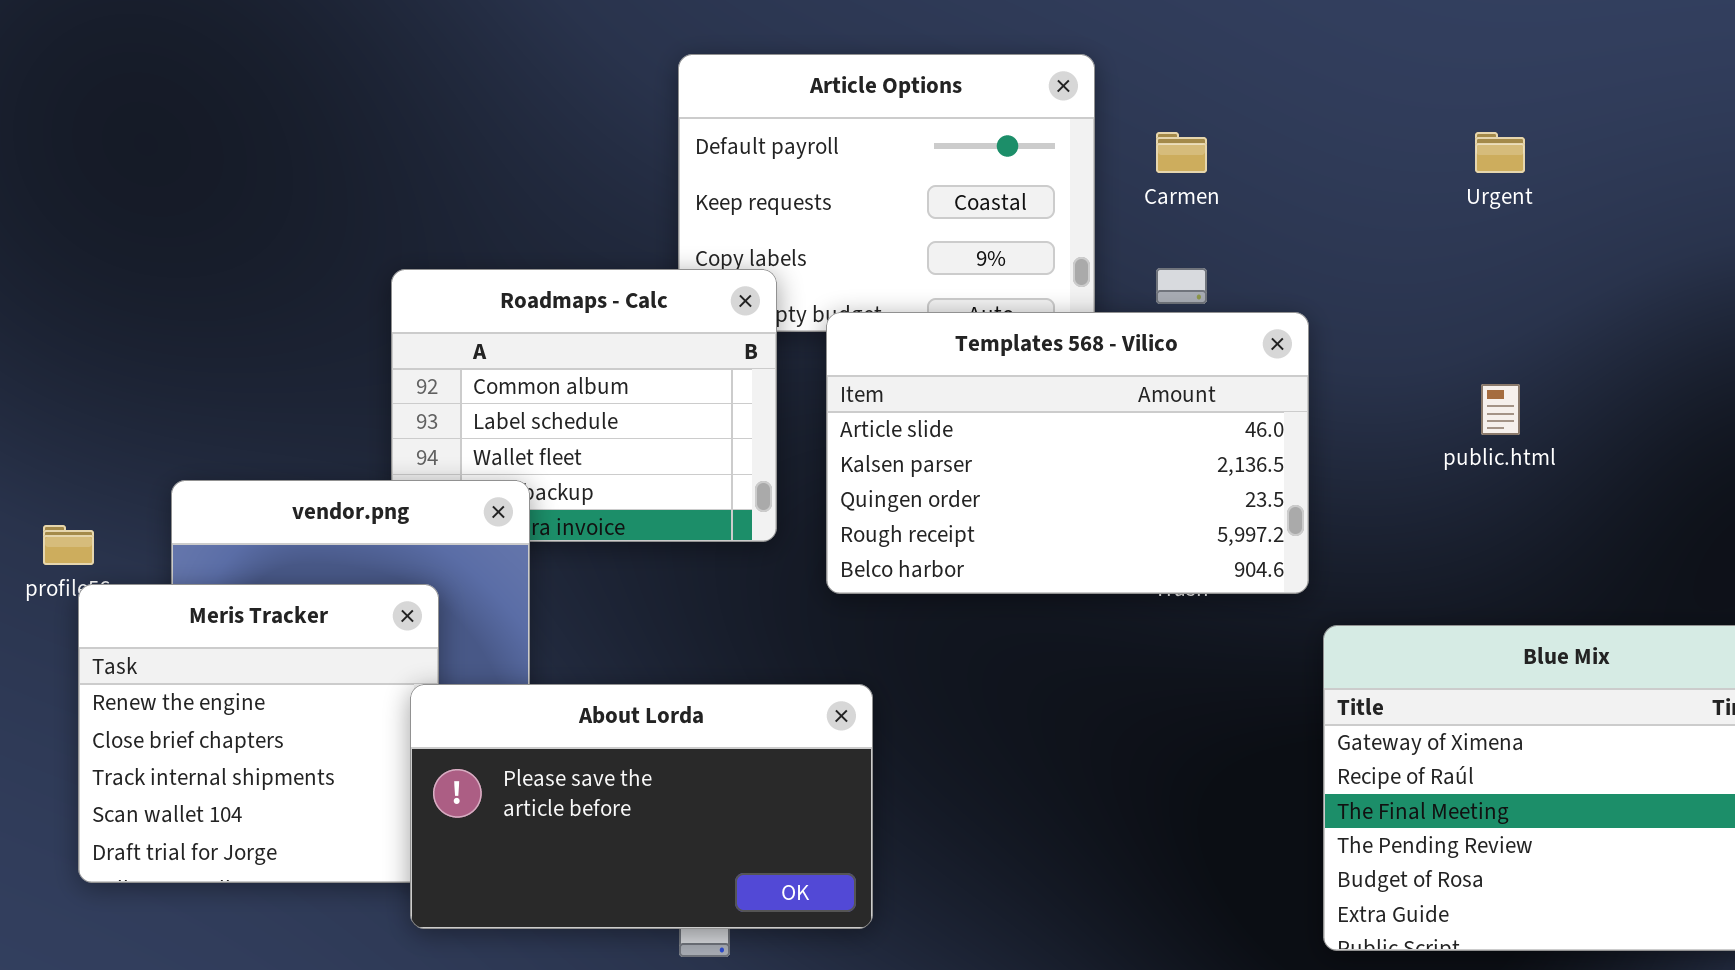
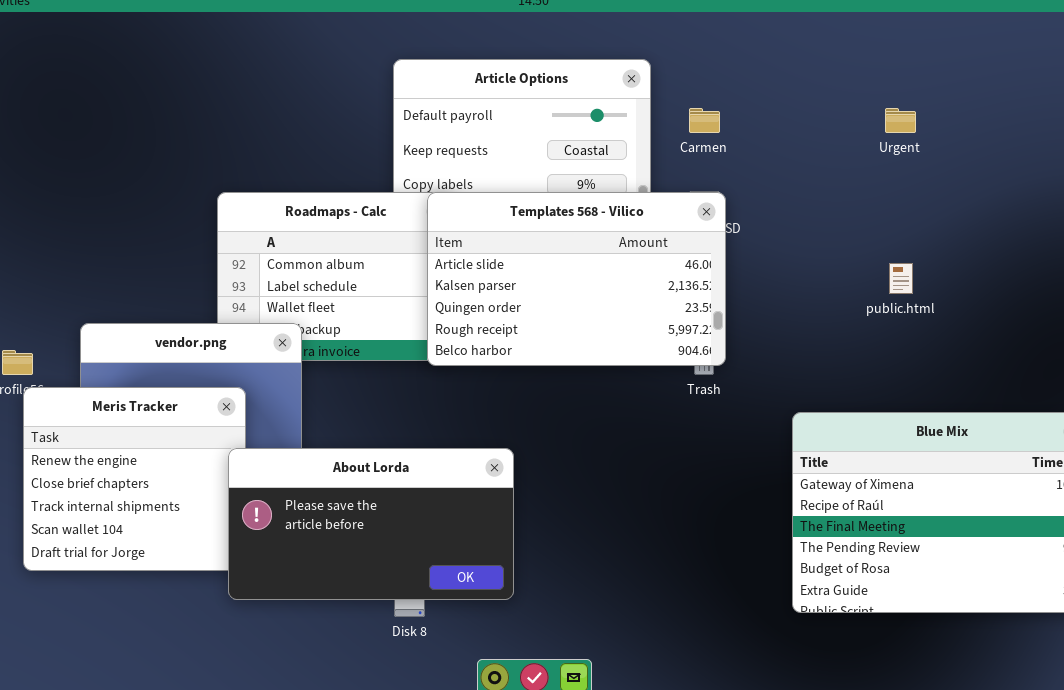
Templates 568 - Vilico: [826,312,1309,594] -> [427,192,726,366], moved

